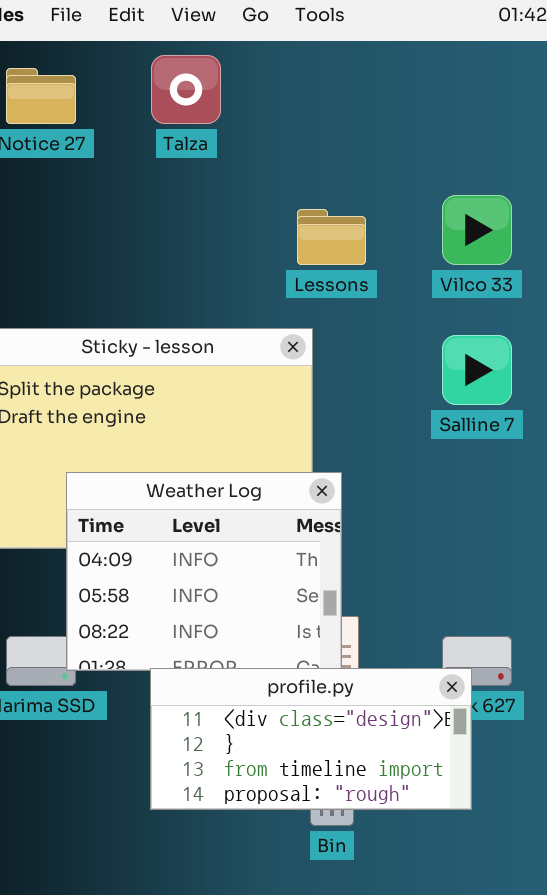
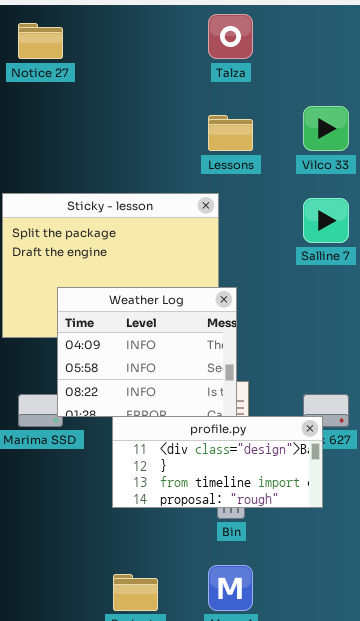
Talza: [151,55,221,124] -> [208,14,253,59], moved

